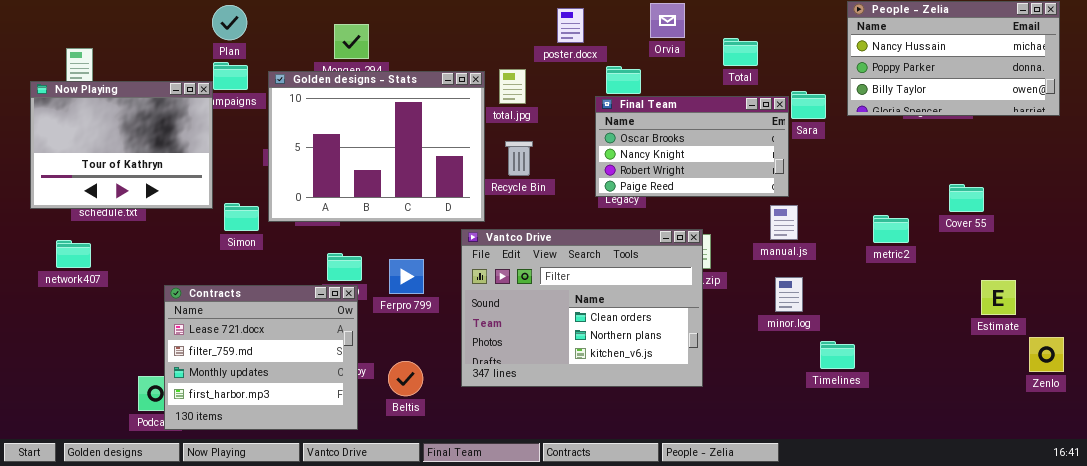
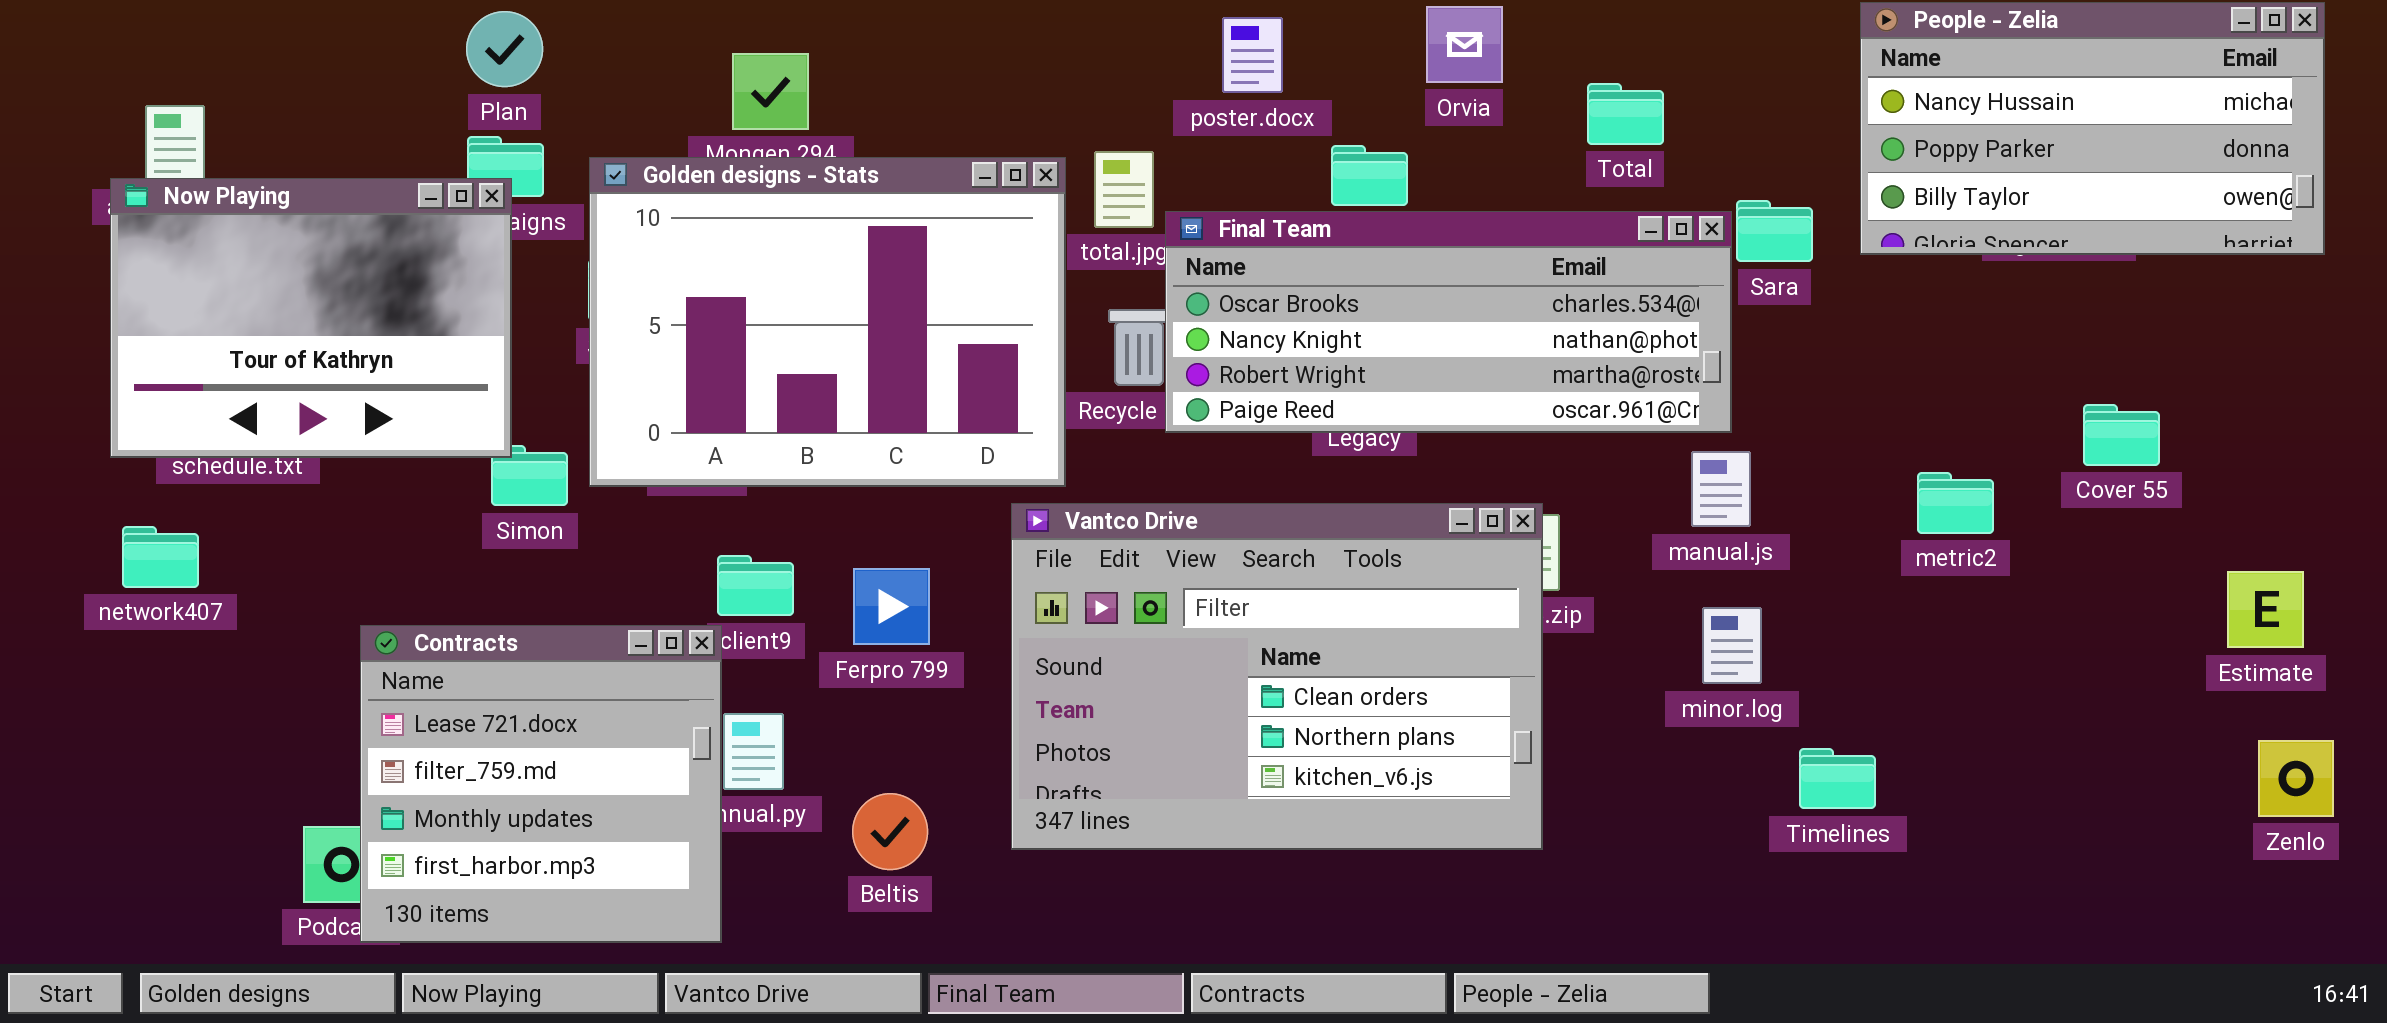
Now Playing: [30,81,213,209] -> [110,178,512,458], moved
Final Team: [595,96,789,197] -> [1165,211,1732,433], resized
Estimate: [981,280,1016,315] -> [2227,571,2304,648], moved
Contracts: [164,285,358,430] -> [360,625,722,943], resized

